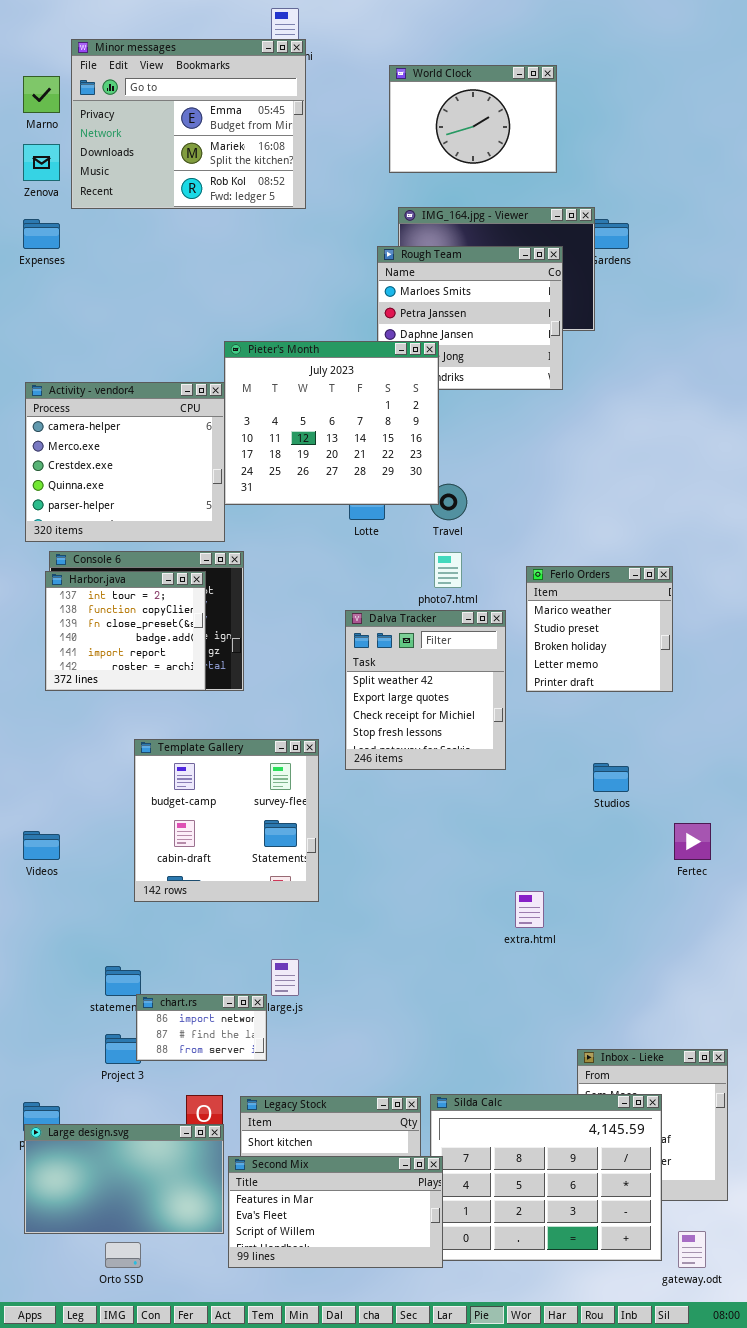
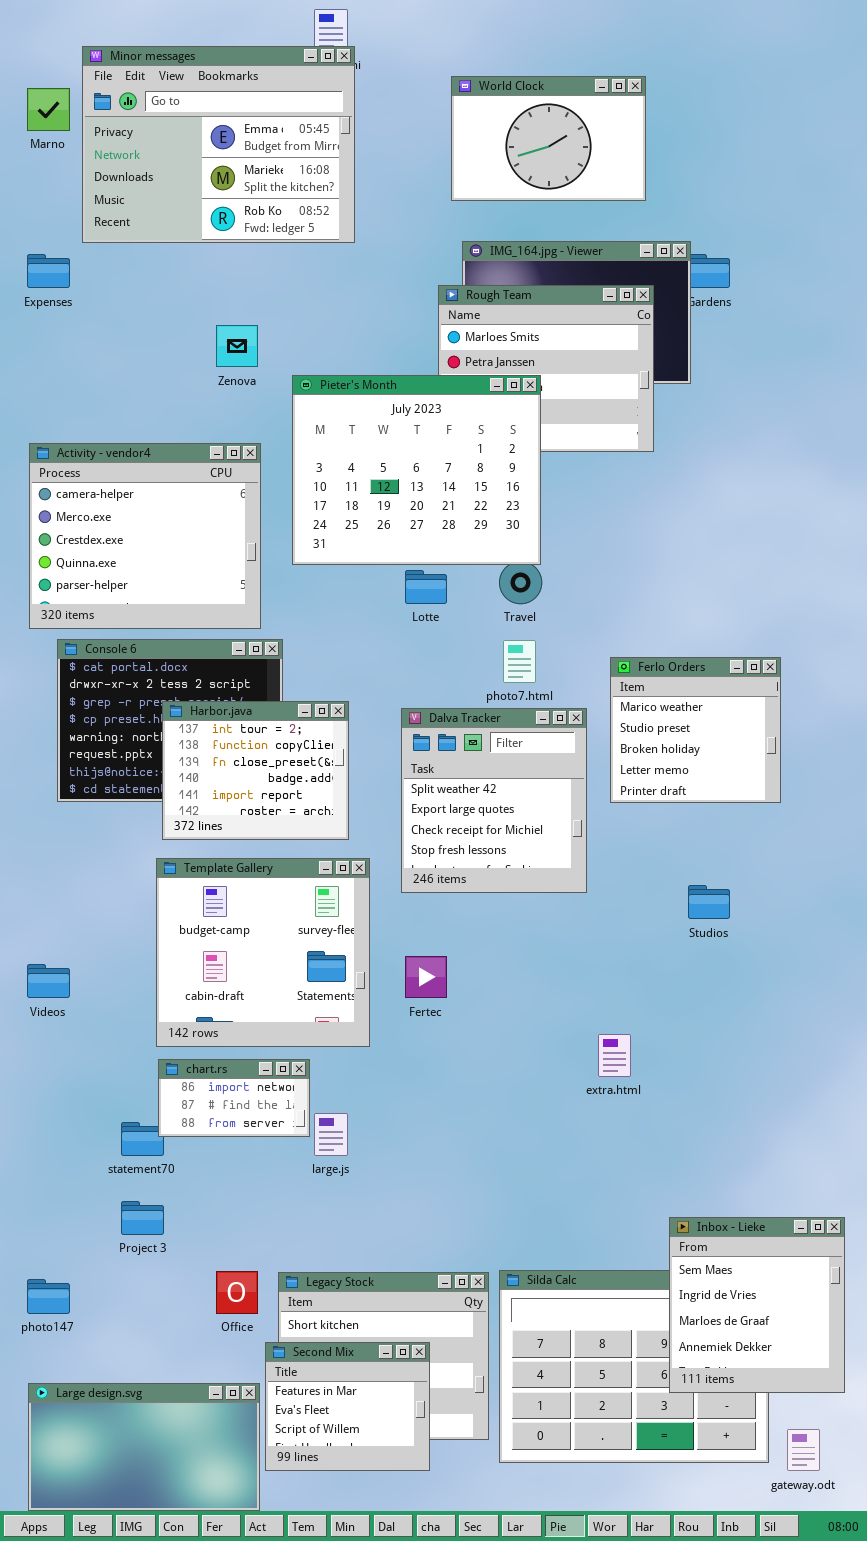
Zenova: [23,144,60,181] -> [216,325,258,367], moved
Pieter's Month: [224,341,439,505] -> [292,375,541,565], moved
Harbor.java: [45,571,206,691] -> [162,701,349,840], moved
Fertec: [674,823,711,860] -> [405,956,447,998], moved
chart.rs: [136,994,267,1061] -> [158,1059,310,1137], moved
Inbox - Lieke: [577,1049,728,1201] -> [669,1217,845,1393], raised
Large design.svg: [24,1124,224,1234] -> [28,1383,260,1511], moved
Second Mix: [228,1156,443,1268] -> [265,1342,430,1471], resized

